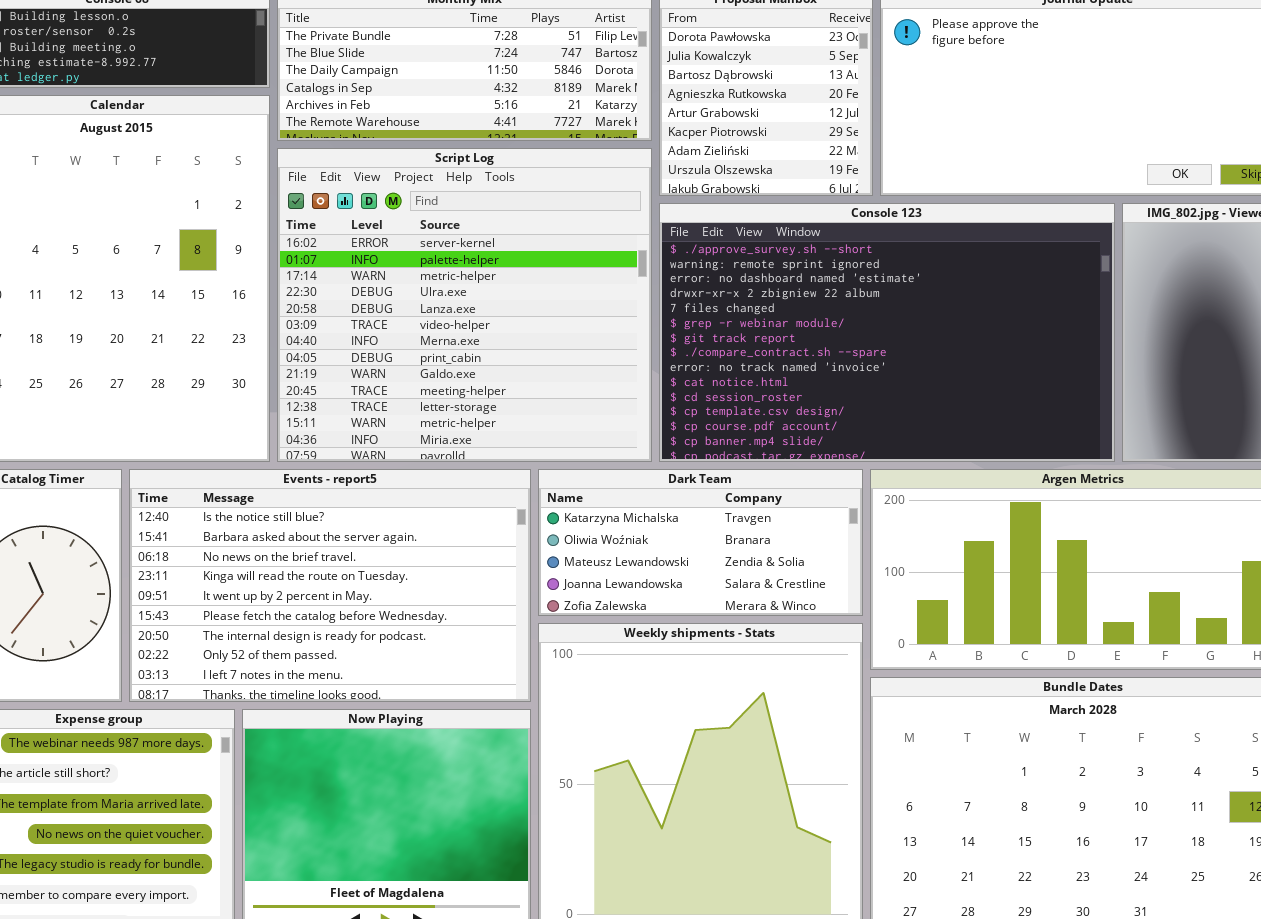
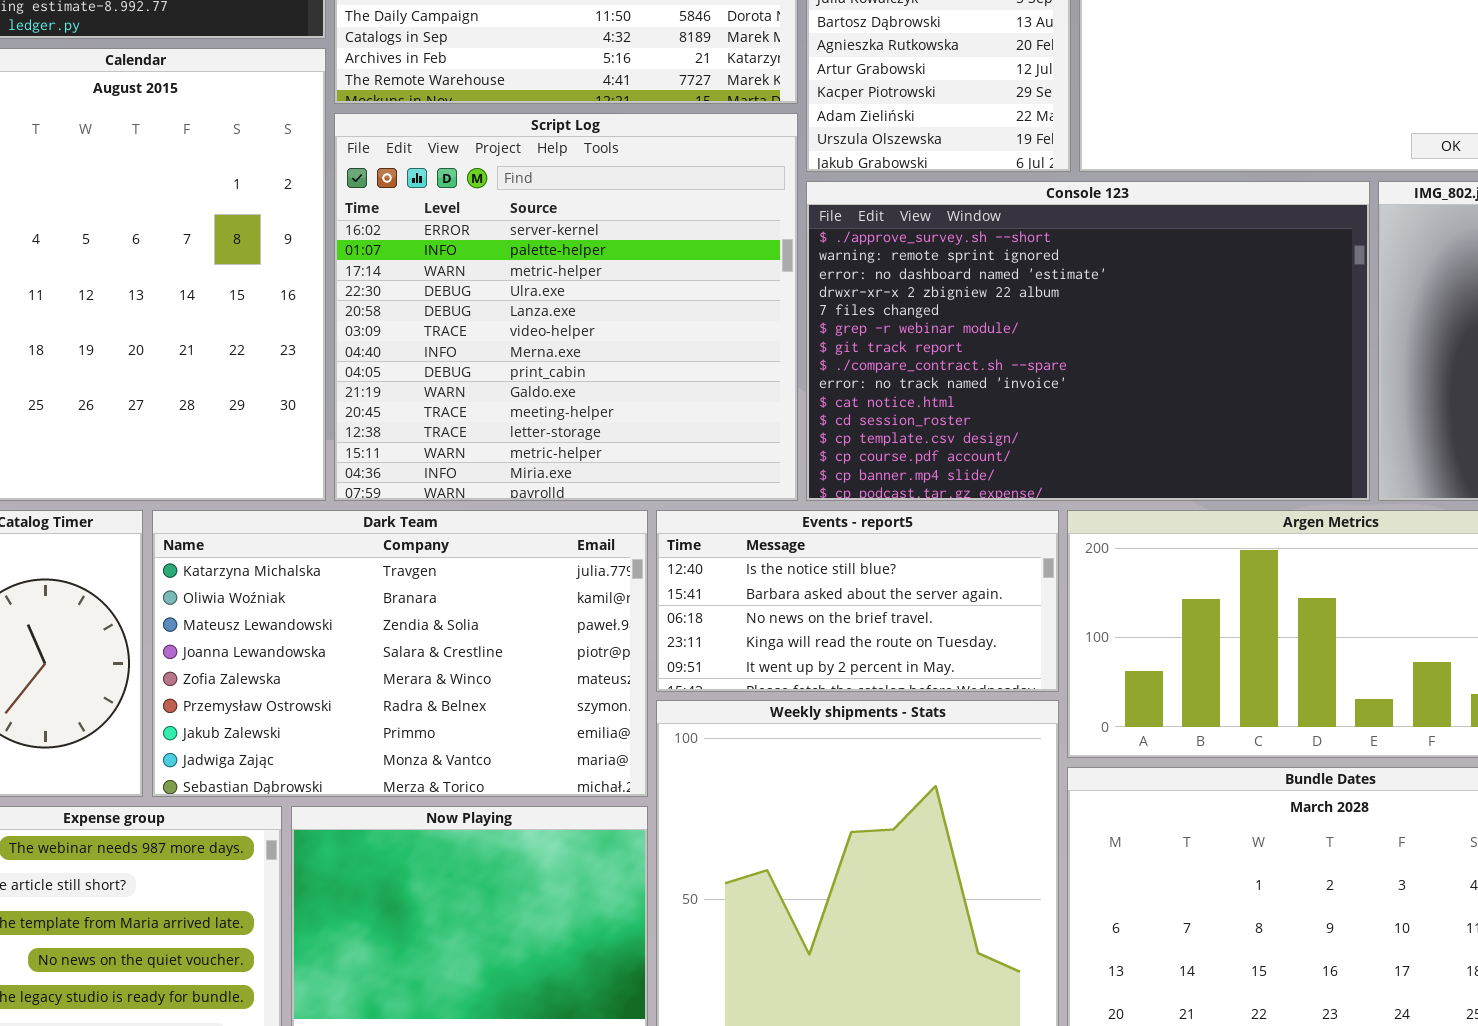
Events - report5: [129,469,531,702] -> [656,510,1059,692], moved, resized
Dark Team: [538,469,863,616] -> [152,510,648,797], moved, resized

